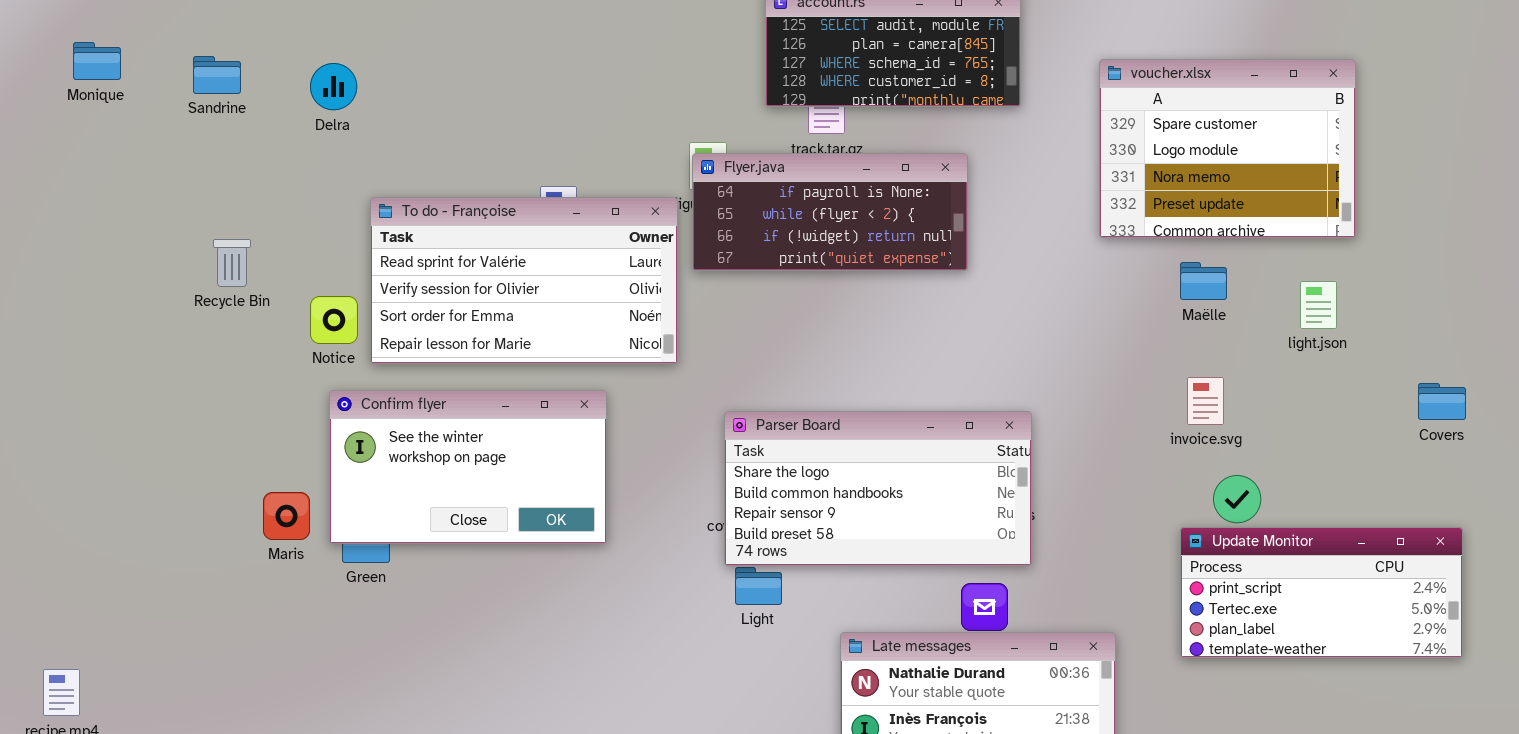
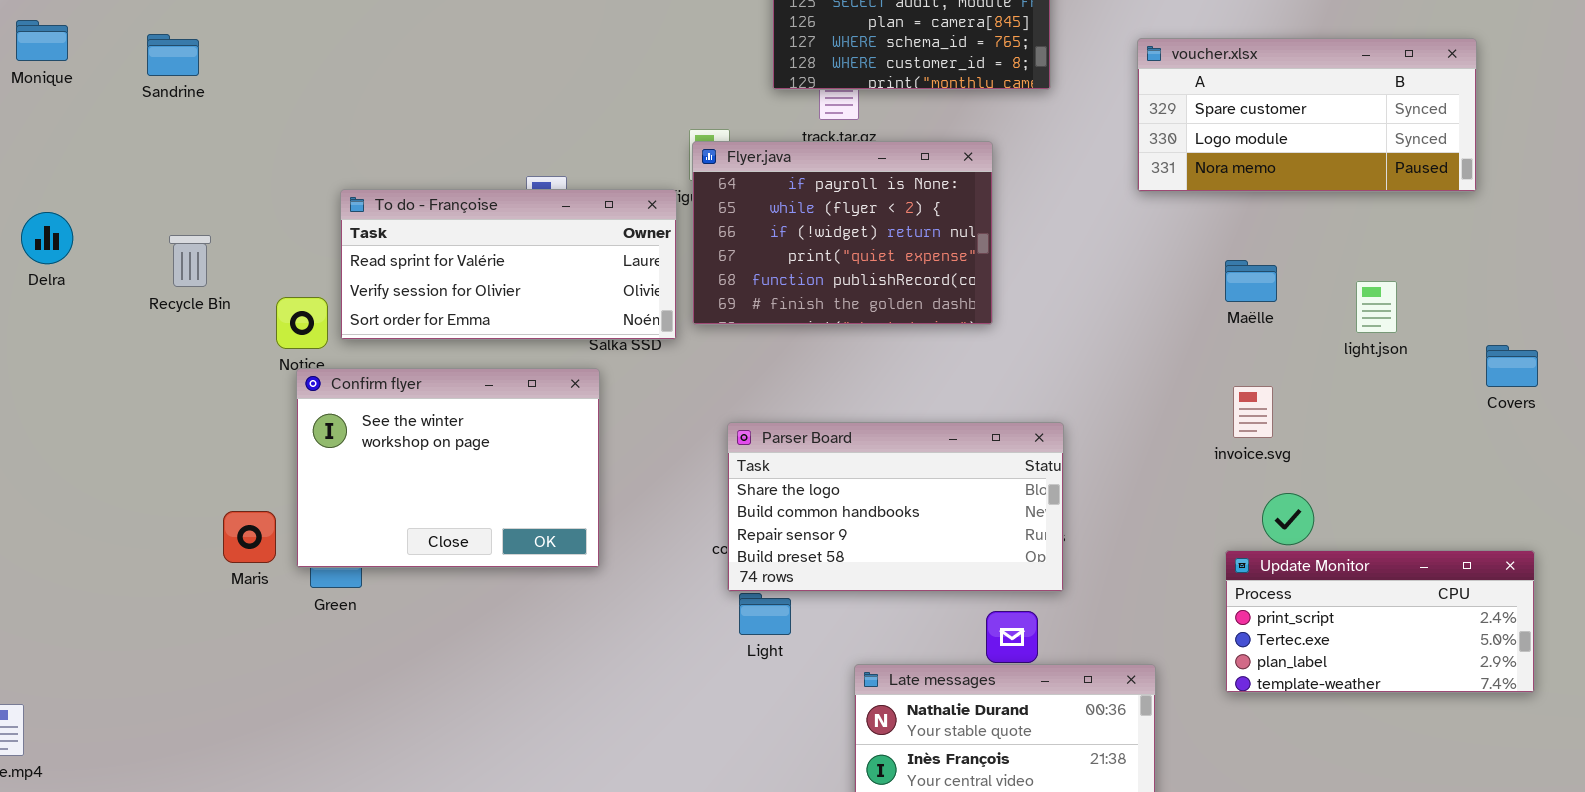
voucher.xlsx: [1099,59,1356,238] -> [1137,38,1477,192], resized
Delra: [310,63,357,110] -> [21,212,73,264], moved
Flyer.java: [692,153,968,271] -> [692,141,993,325], resized
To do - Françoise: [370,197,678,364] -> [340,189,677,340], resized
Covers: [1418,383,1466,420] -> [1486,345,1538,387], moved
Confirm flyer: [329,390,607,544] -> [296,368,600,568], resized

